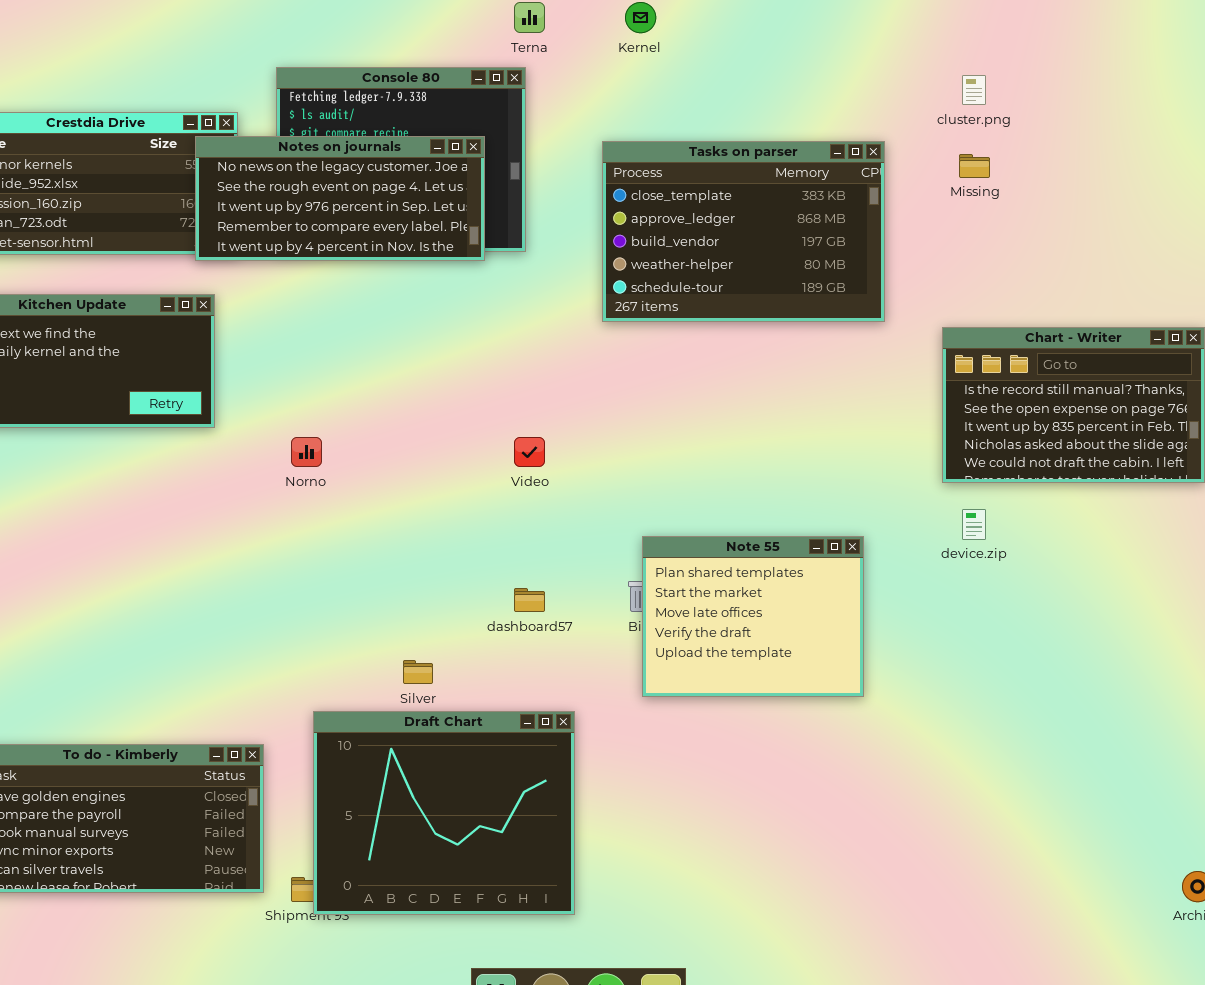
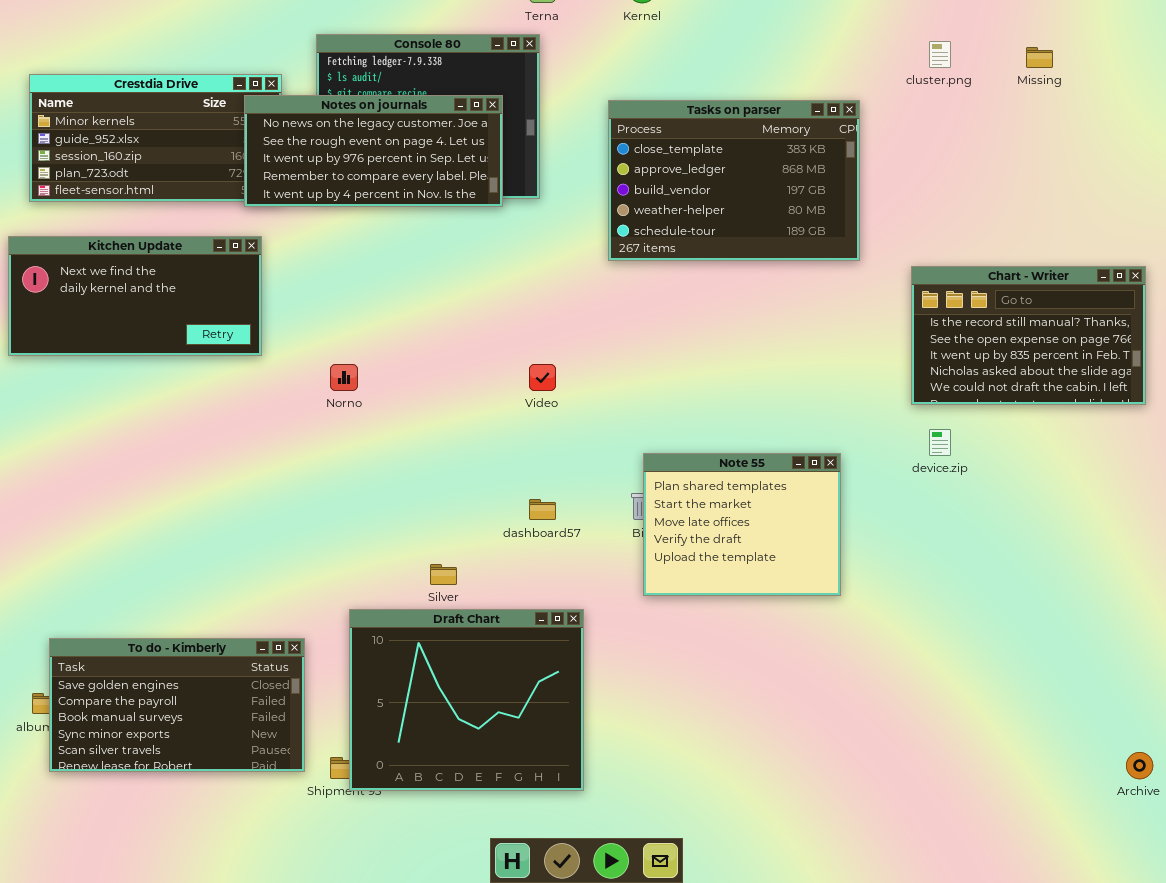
Missing: [959,154,990,178] -> [1026,47,1053,68], moved

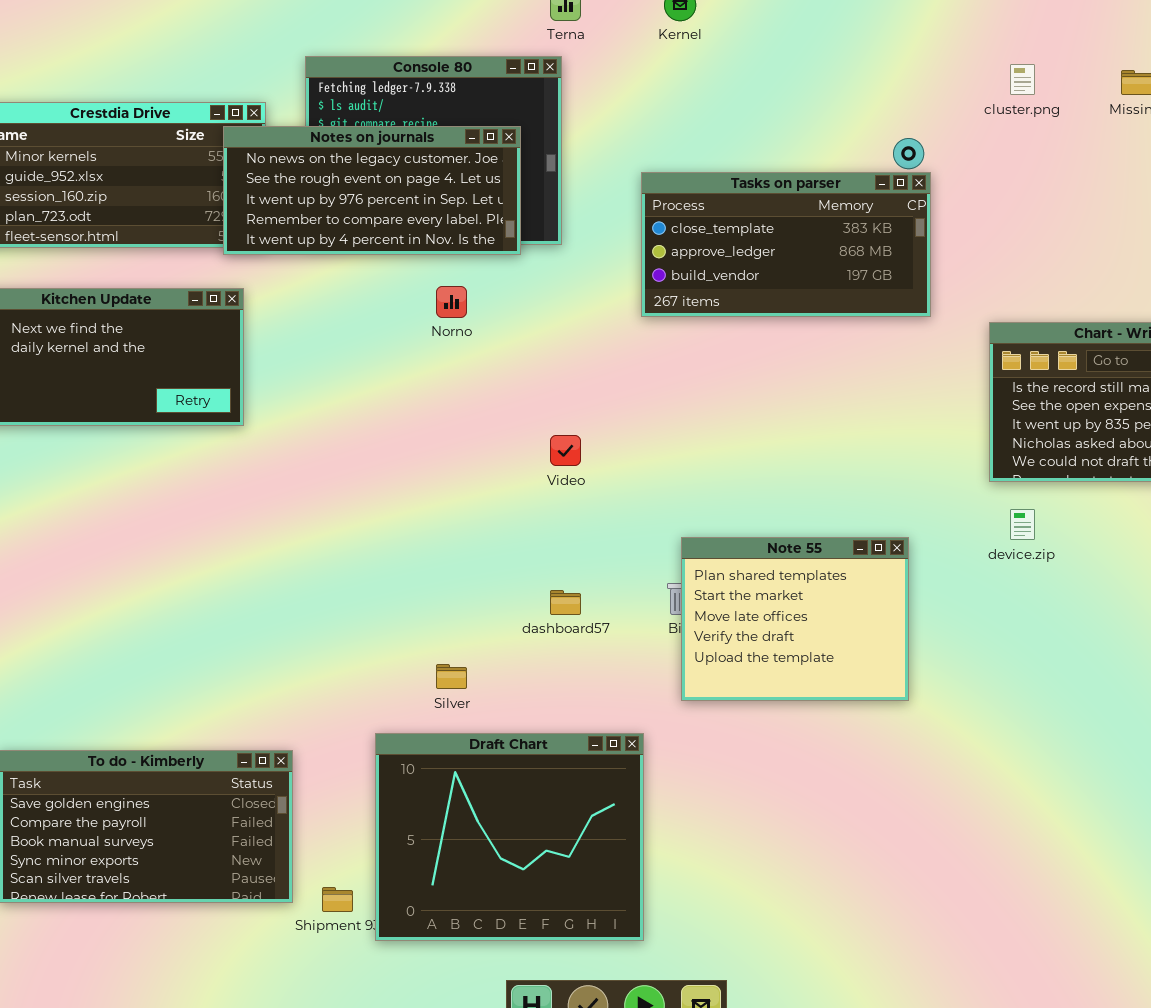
Tasks on parser: [608,100,860,261] -> [641,172,931,317], resized
Norno: [330,364,358,391] -> [436,286,467,318], moved
Draft Chart: [349,609,584,791] -> [375,733,644,941], moved

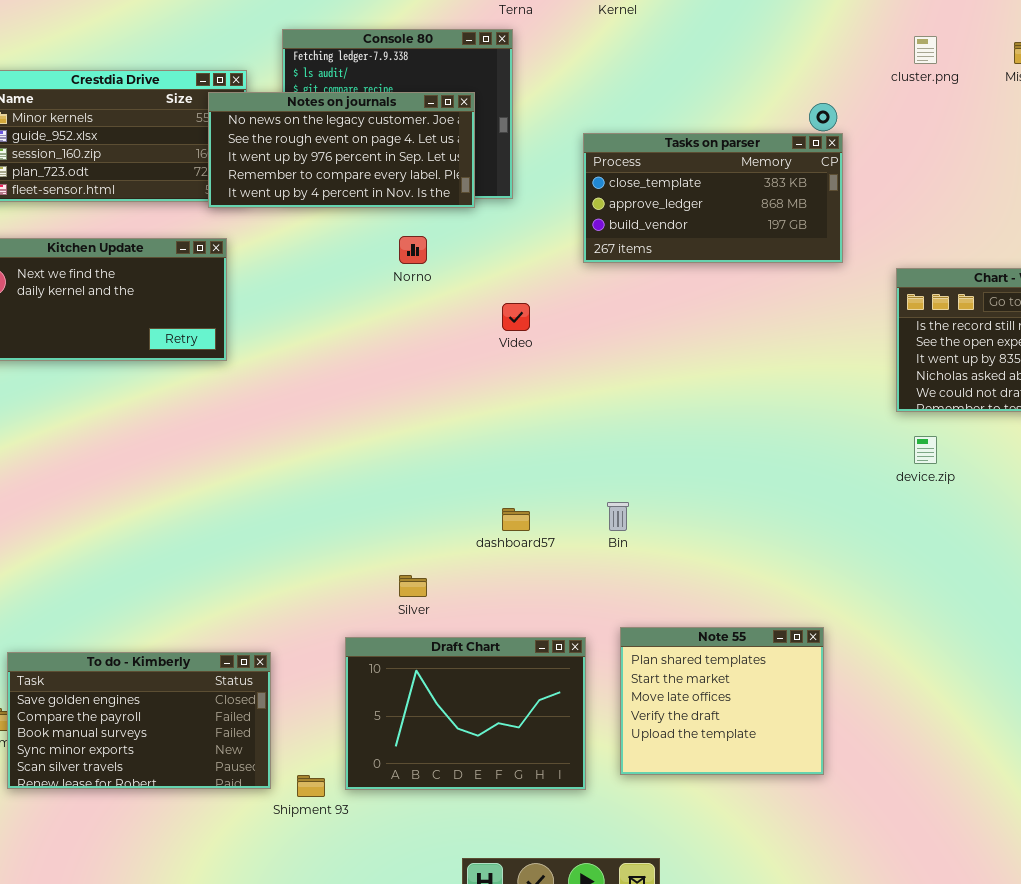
Video: [550,435,581,466] -> [502,303,530,331], moved
Note 55: [681,537,909,701] -> [620,627,824,775], moved
Draft Chart: [375,733,644,941] -> [345,637,586,790], resized

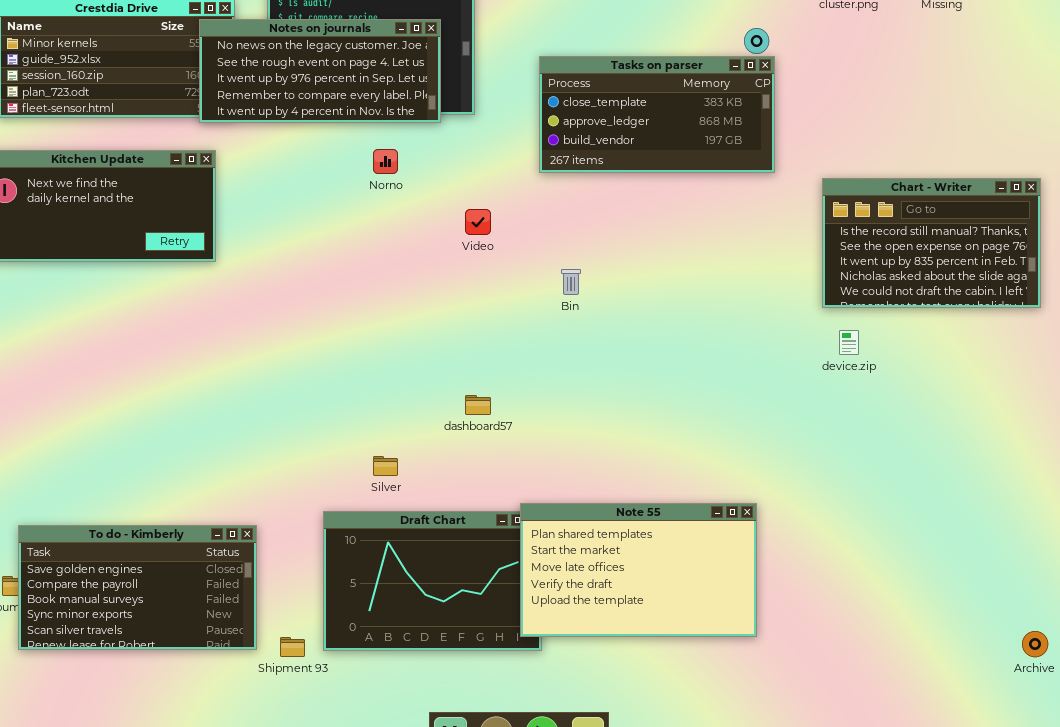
Bin: [607,502,629,531] -> [561,269,581,295], moved
Note 55: [620,627,824,775] -> [520,503,757,637], resized

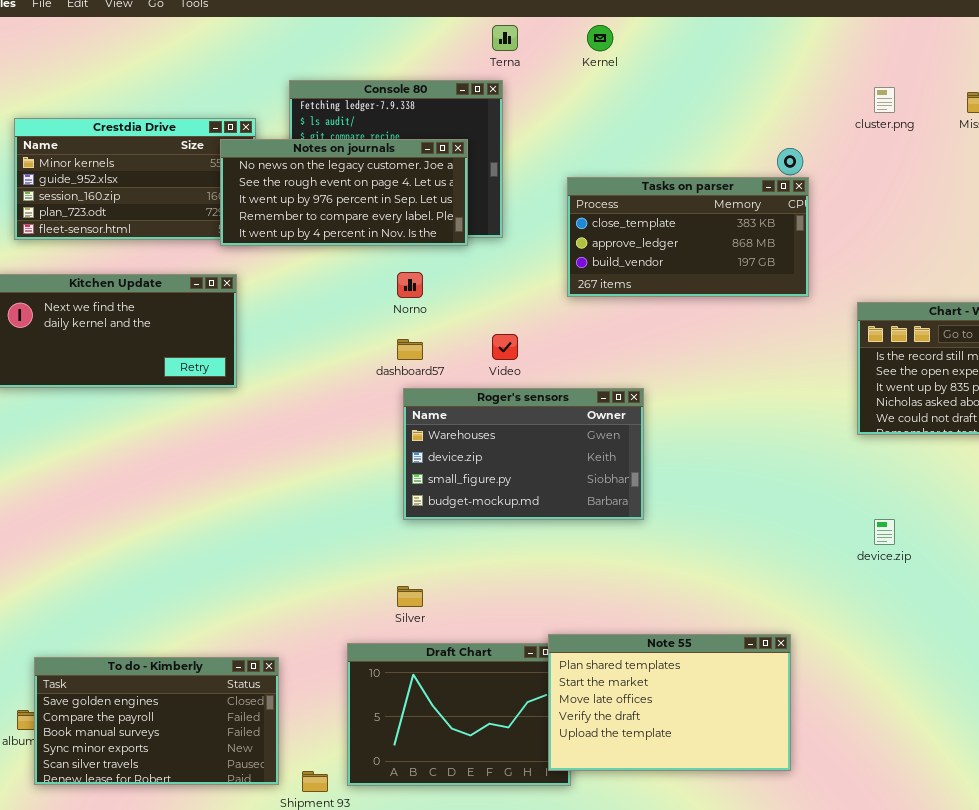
Roger's sensors: none -> [403,388,644,520], opened
device.zip: [839,330,859,355] -> [874,519,895,545], moved
dashboard57: [465,395,491,415] -> [397,339,423,360], moved

